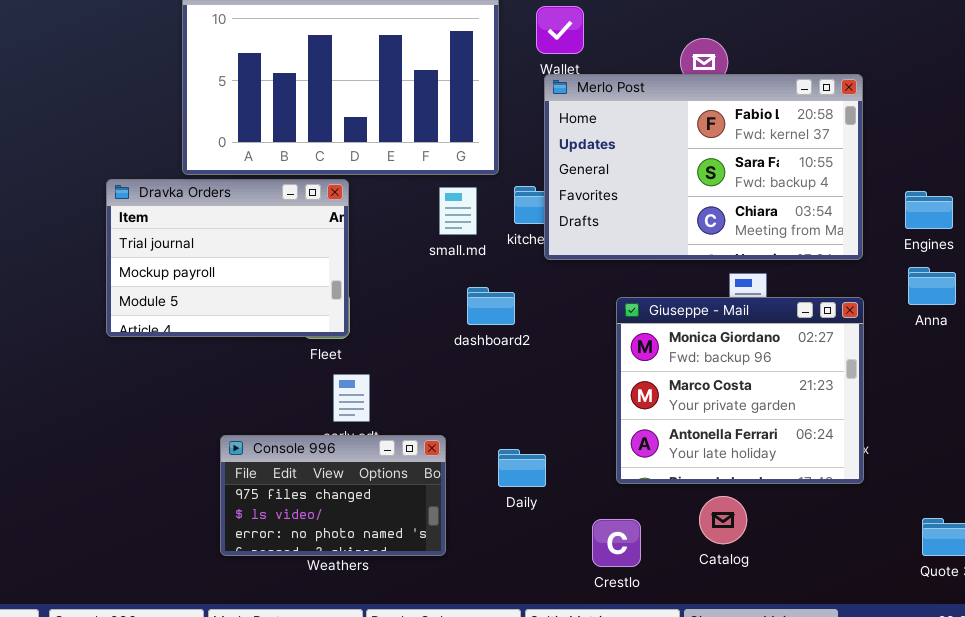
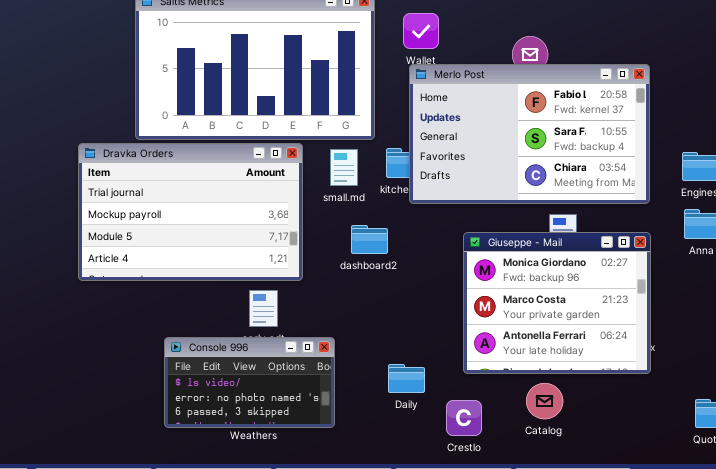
Dravka Orders: [106,179,349,337] -> [78,143,303,281], resized
Console 996: [220,435,446,556] -> [164,337,335,428], scrolled down 1 row
Daily: [498,449,546,487] -> [388,364,425,393], moved

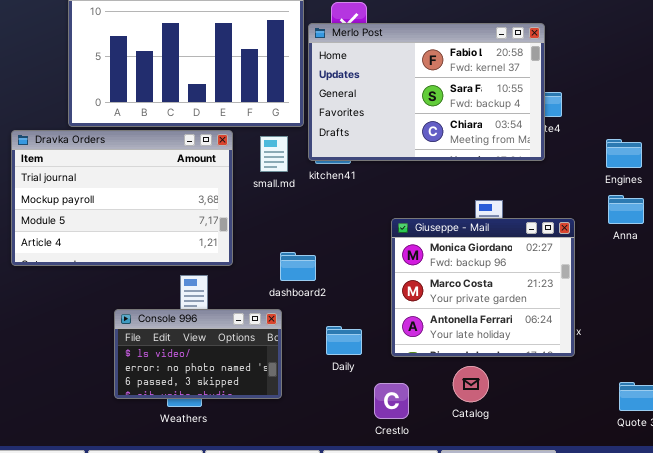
Merlo Post: [409,64,650,204] -> [308,23,545,161], moved
dashboard2: [351,225,388,254] -> [280,252,316,281], moved
Console 996: [164,337,335,428] -> [114,309,282,399], moved
Daily: [388,364,425,393] -> [326,326,362,355], moved

